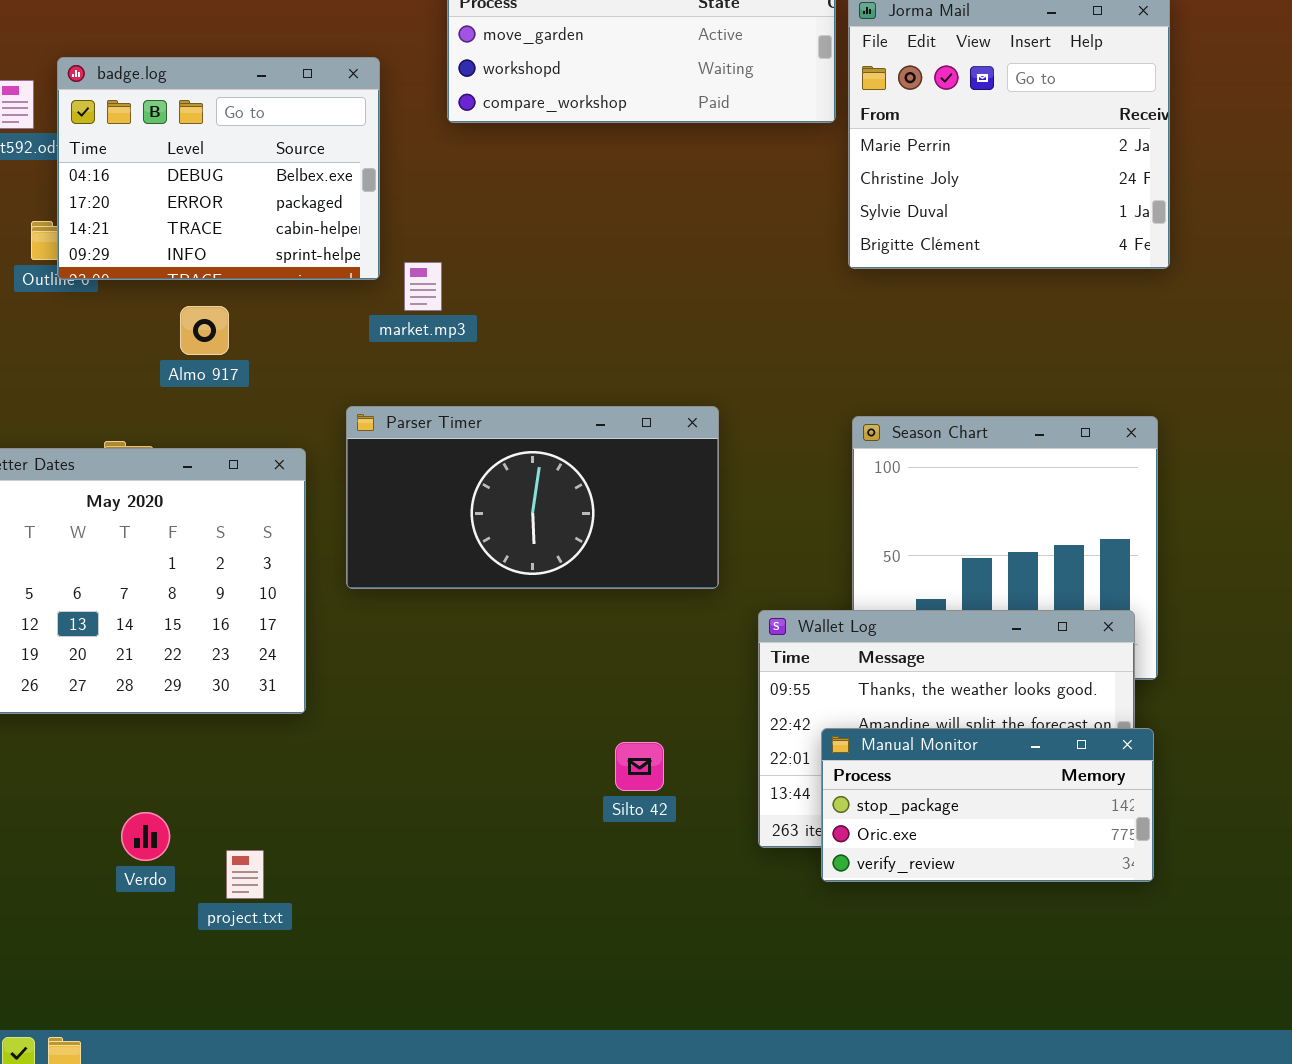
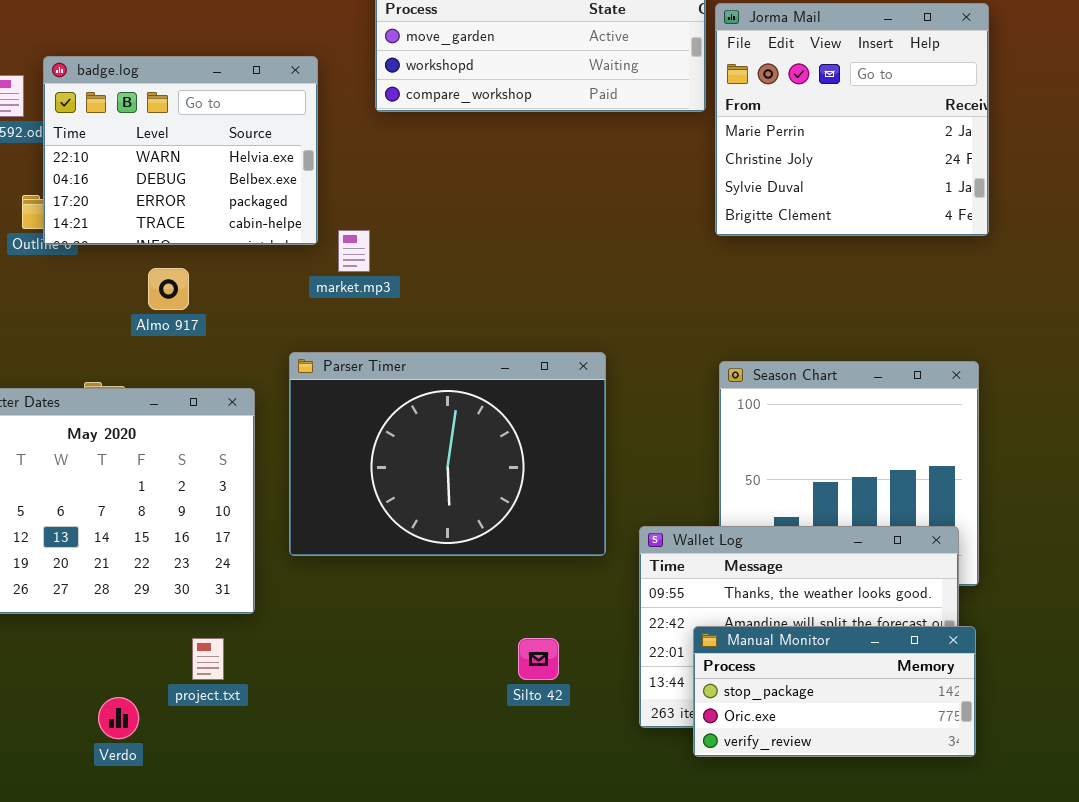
badge.log: [57,57,380,280] -> [43,56,318,245], scrolled up 1 row
Parser Timer: [346,406,719,589] -> [289,352,606,556], resized
project.txt: [226,850,264,899] -> [192,638,224,680], moved

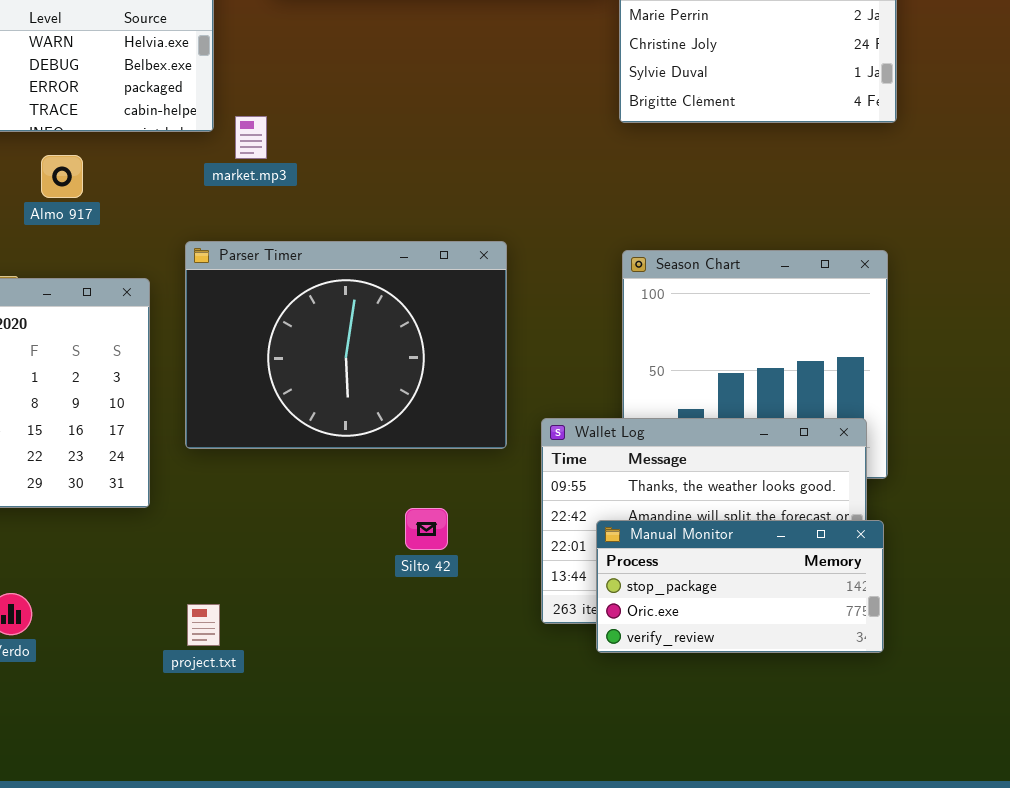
project.txt: [192,638,224,680] -> [187,604,220,646], moved
Silto 42: [518,638,559,680] -> [405,508,448,550], moved

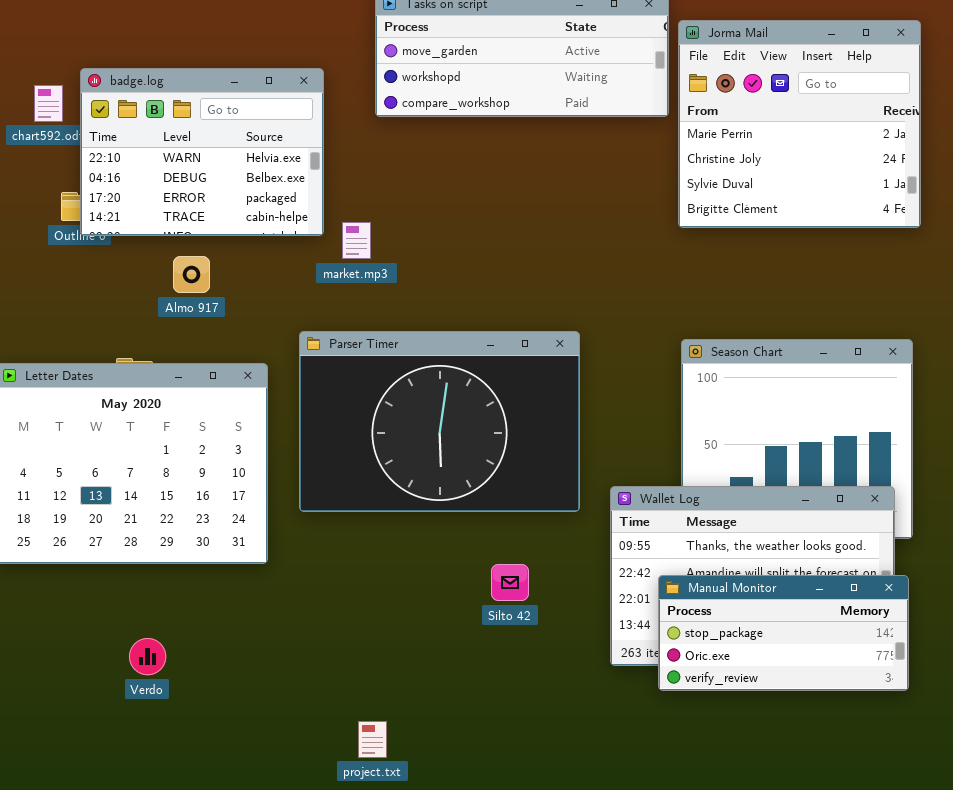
project.txt: [187,604,220,646] -> [358,721,387,758], moved

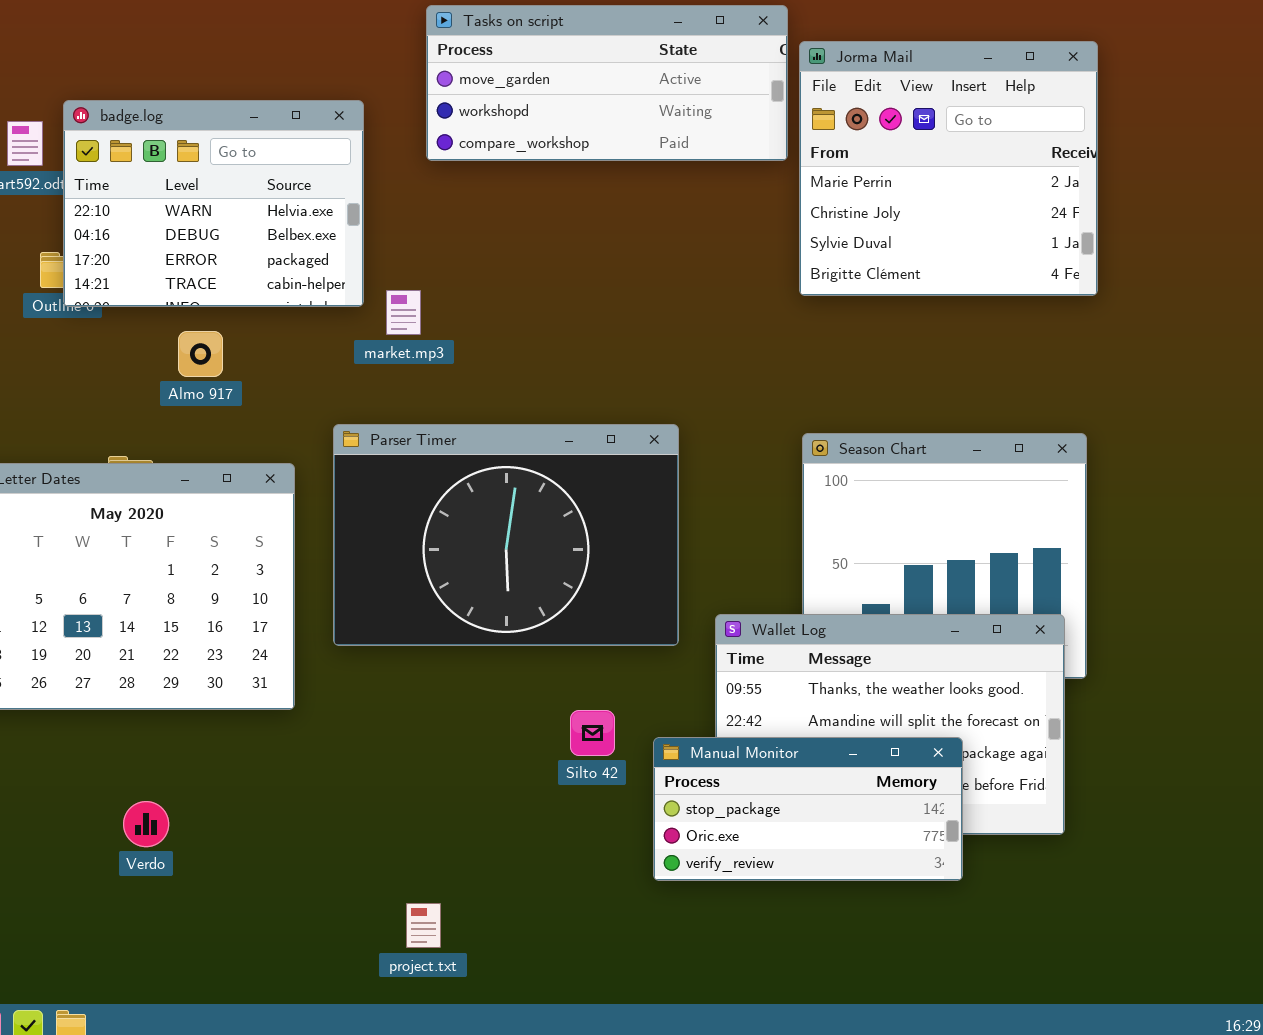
Manual Monitor: [658,575,909,691] -> [653,737,963,881], moved

